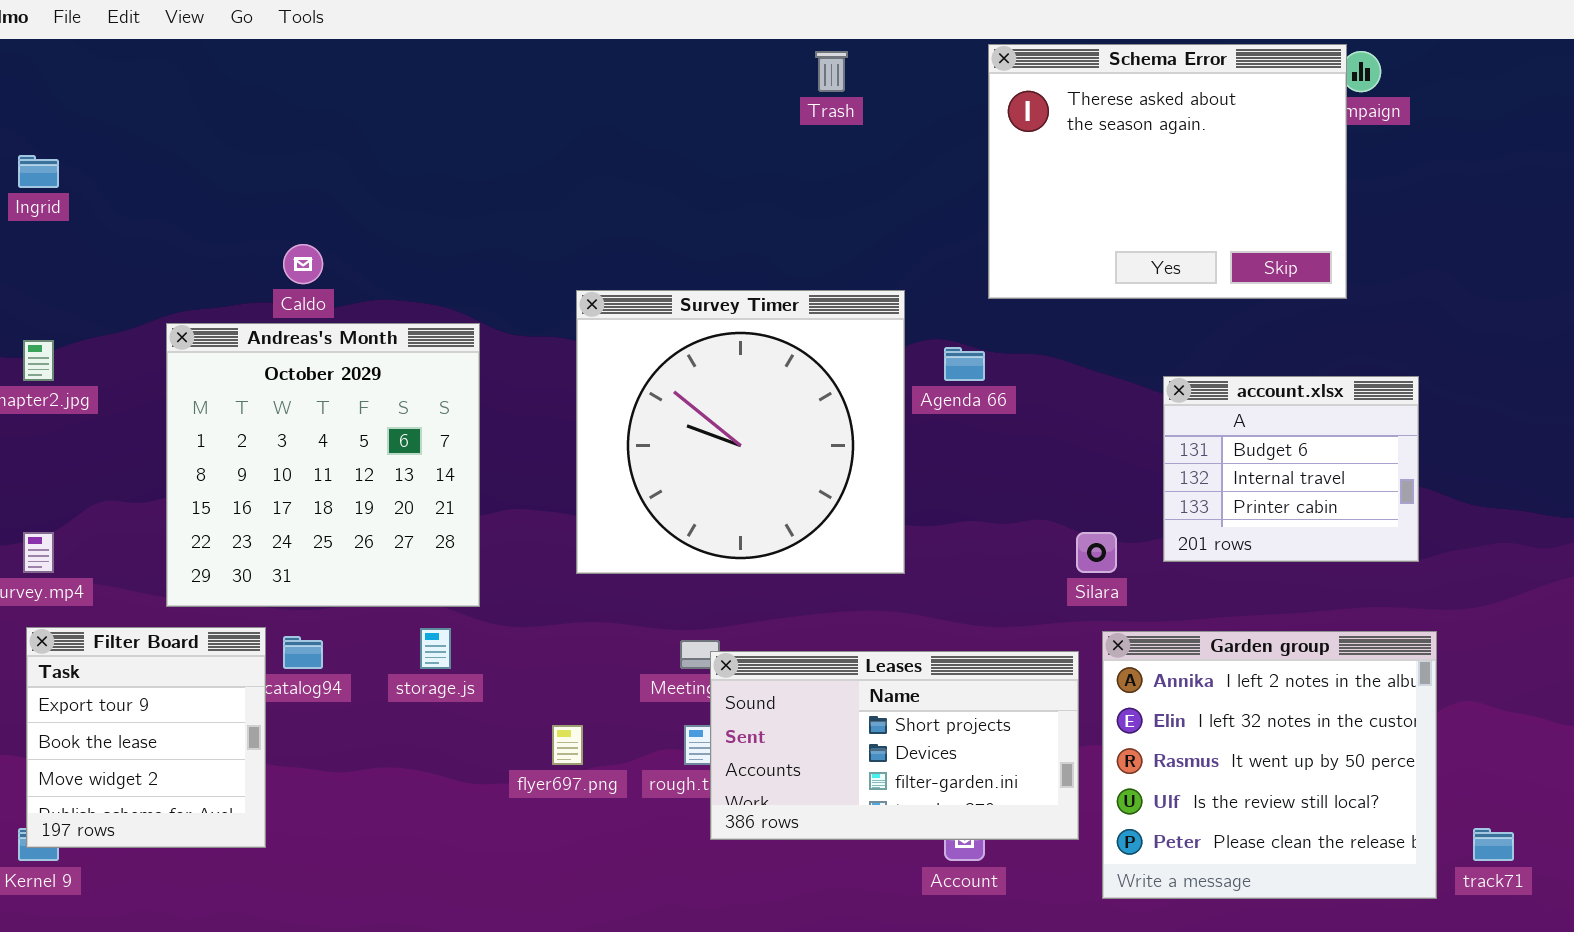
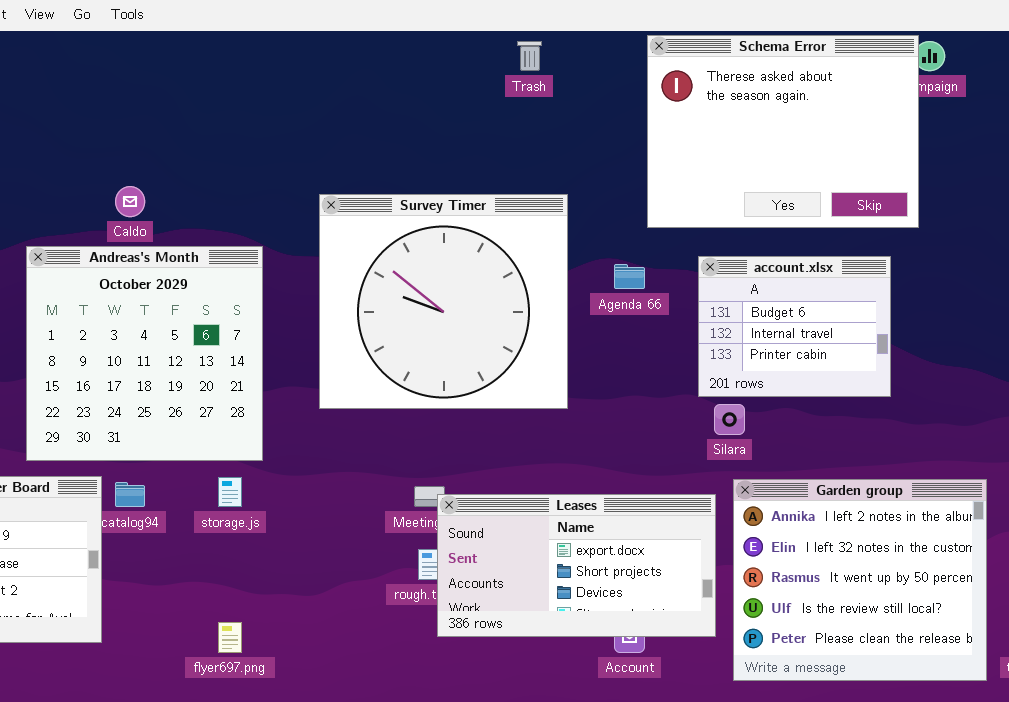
Survey Timer: [576,290,905,574] -> [319,194,568,409], moved
account.xlsx: [1163,376,1419,562] -> [698,256,891,397], moved
Leases: [710,651,1079,840] -> [437,494,716,637], scrolled up 1 row
flyer697.png: [552,725,583,765] -> [218,622,242,653], moved

